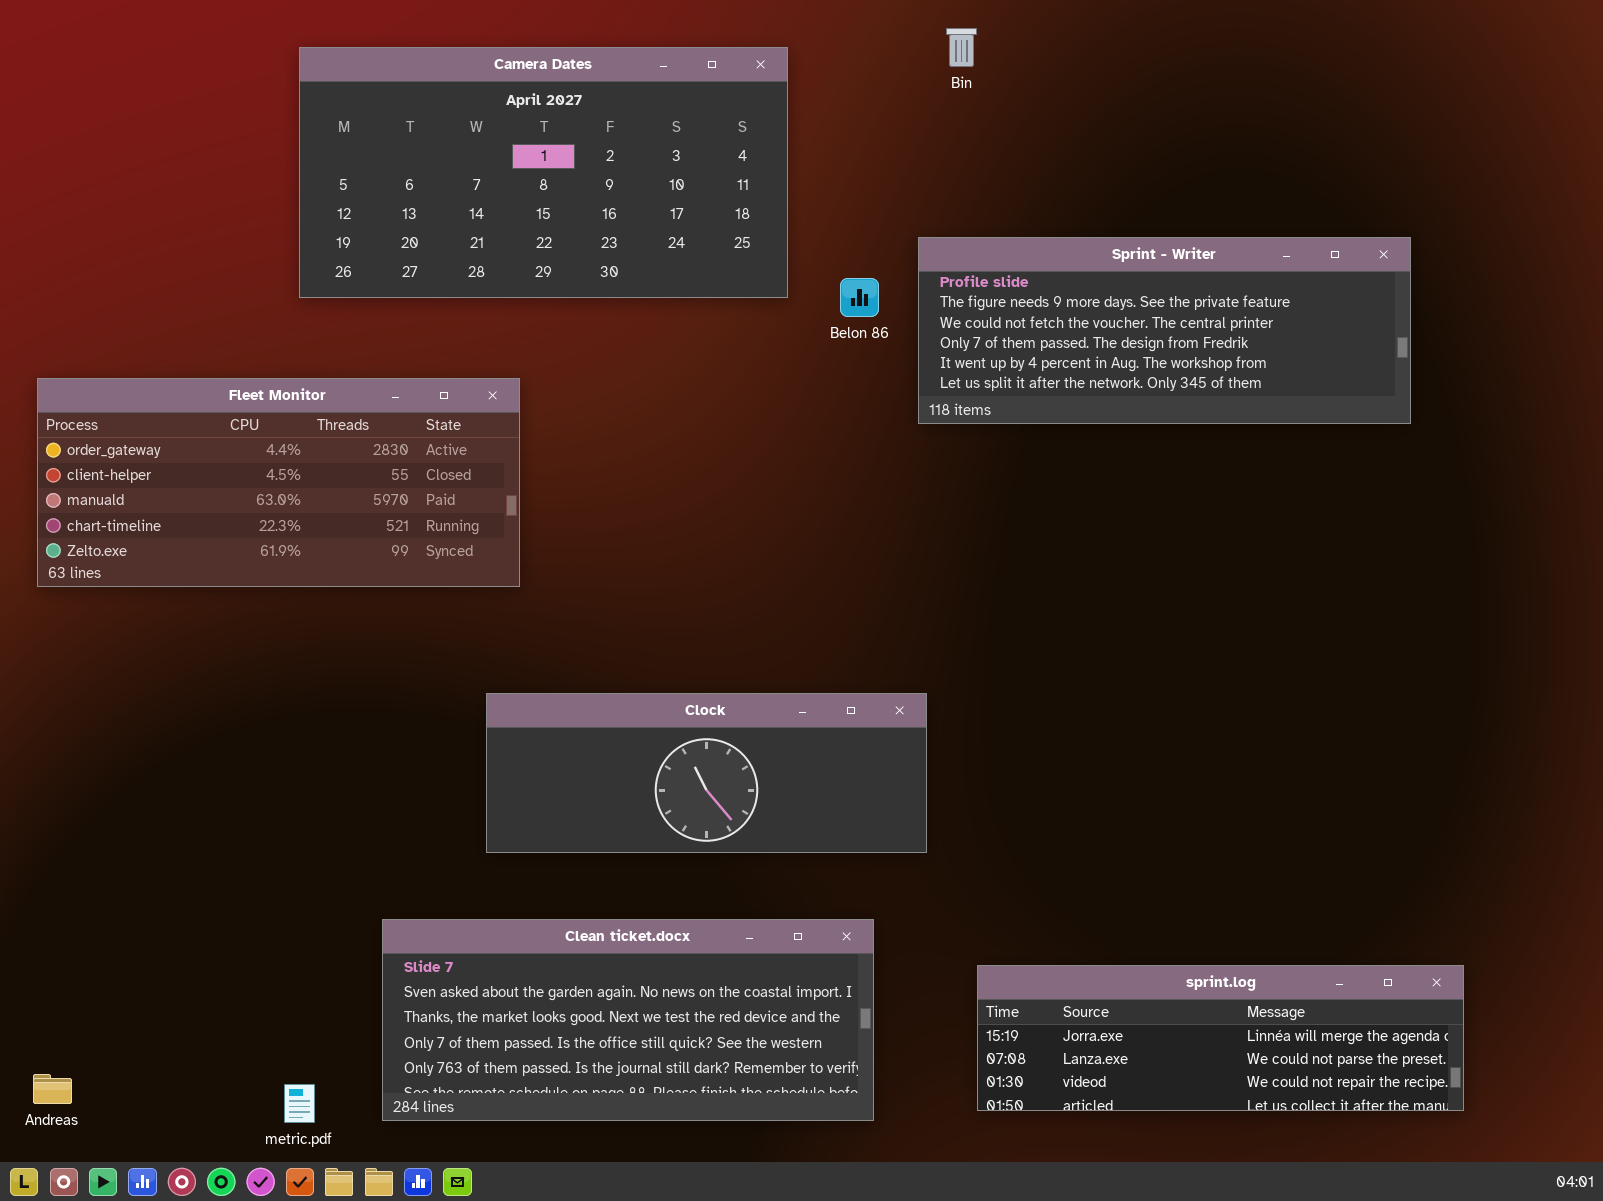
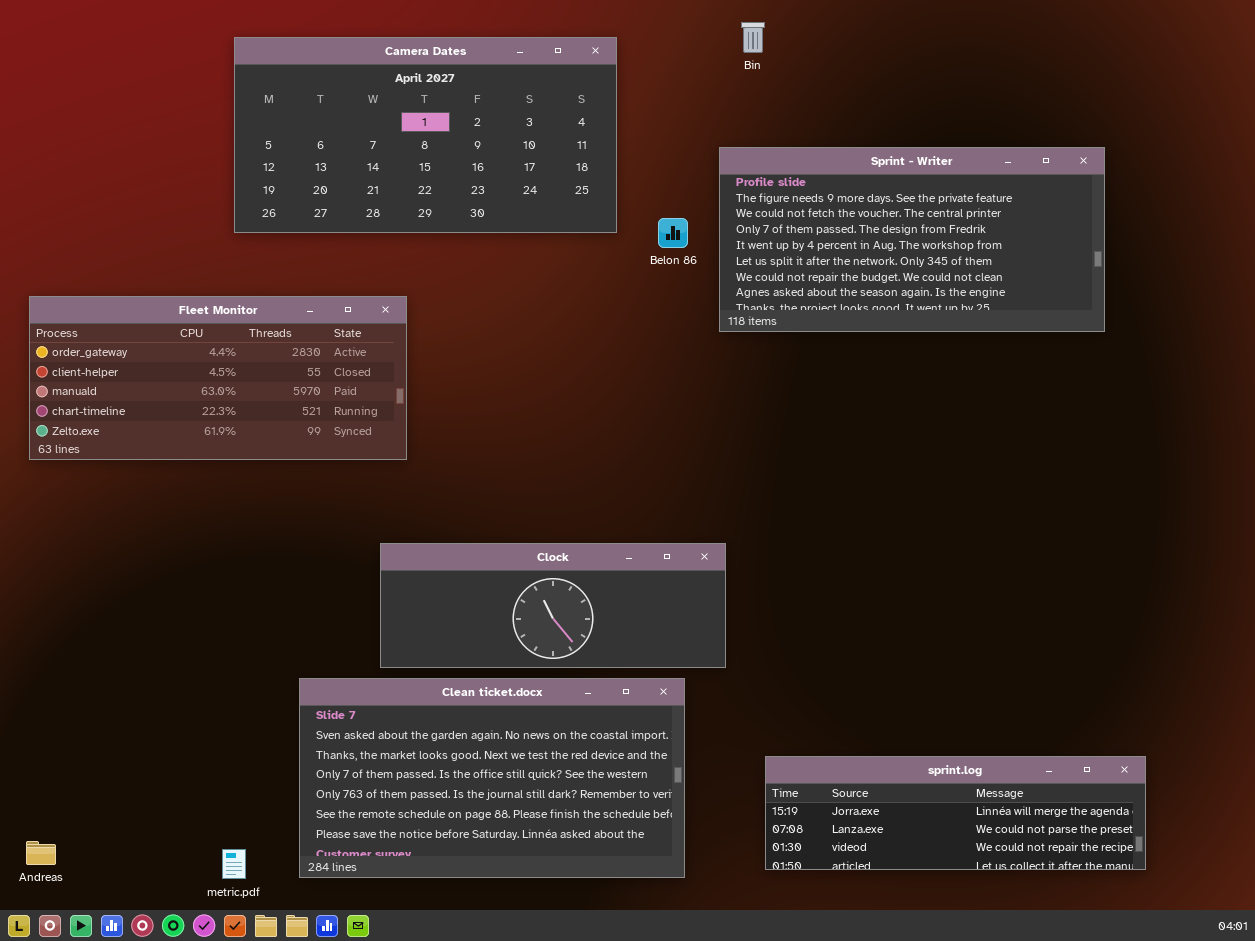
Sprint - Writer: [918,237,1411,424] -> [719,147,1105,332], resized
Clean ticket.docx: [382,919,874,1121] -> [299,678,685,878], resized

